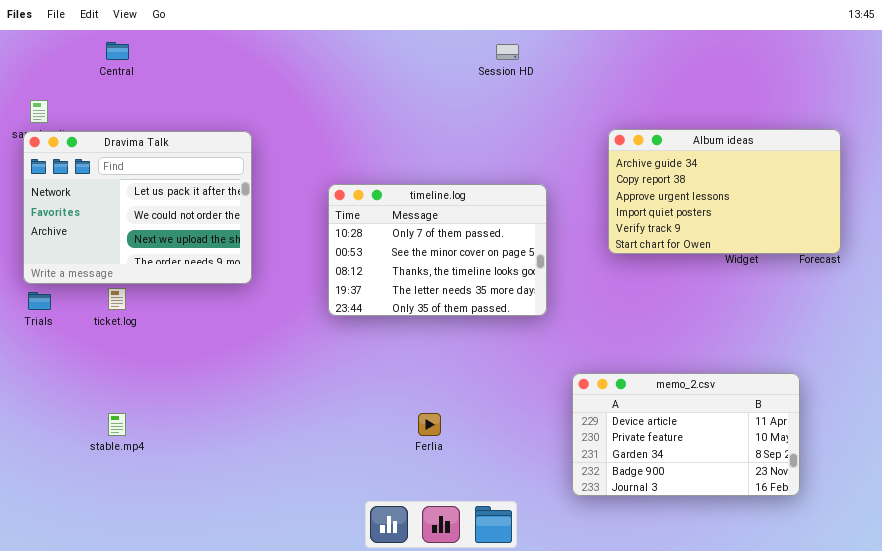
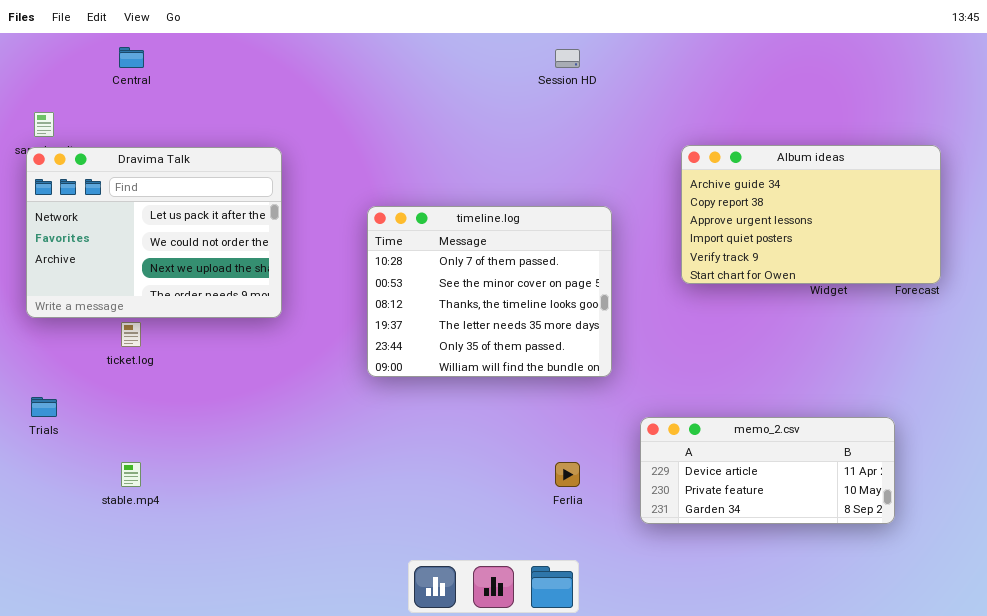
timeline.log: [328,184,547,316] -> [367,206,612,377], resized
Trials: [28,292,51,310] -> [31,397,57,417], moved
memo_2.csv: [572,373,800,496] -> [640,417,895,524], resized
Ferlia: [418,413,441,436] -> [555,462,580,487], moved

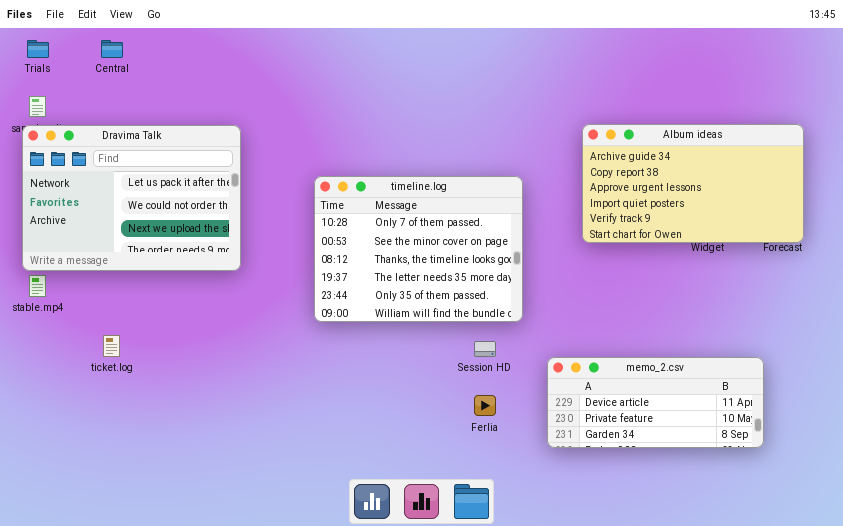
Session HD: [555,49,580,68] -> [474,341,496,357], moved
ticket.log: [121,322,141,347] -> [103,335,120,357], moved
Trials: [31,397,57,417] -> [27,40,49,58], moved
stable.mp4: [121,462,141,487] -> [29,275,46,297], moved

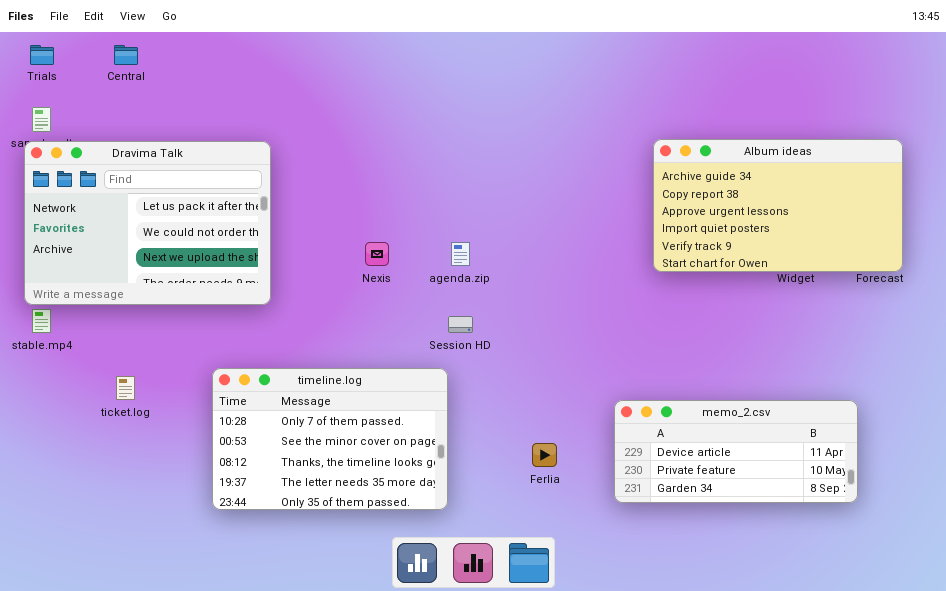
timeline.log: [314,176,523,322] -> [212,368,448,510], moved, resized
Session HD: [474,341,496,357] -> [448,316,473,333], moved

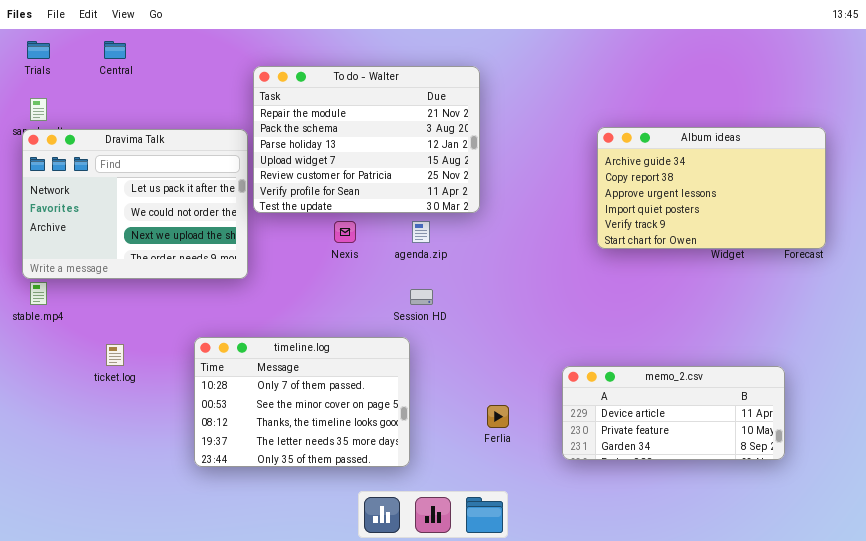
To do - Walter: none -> [253,66,480,213], opened

